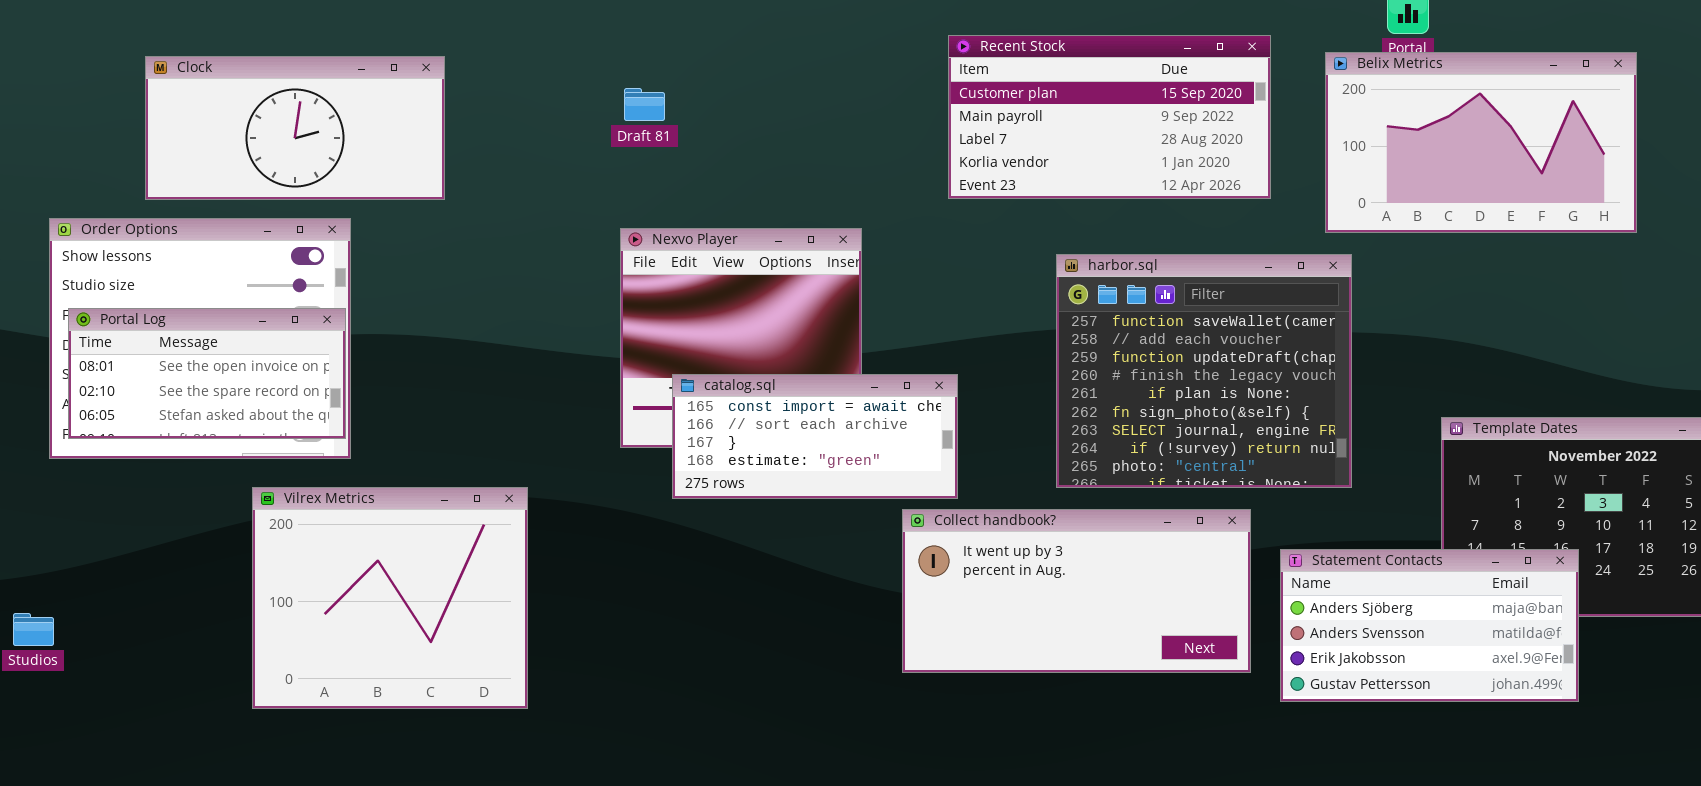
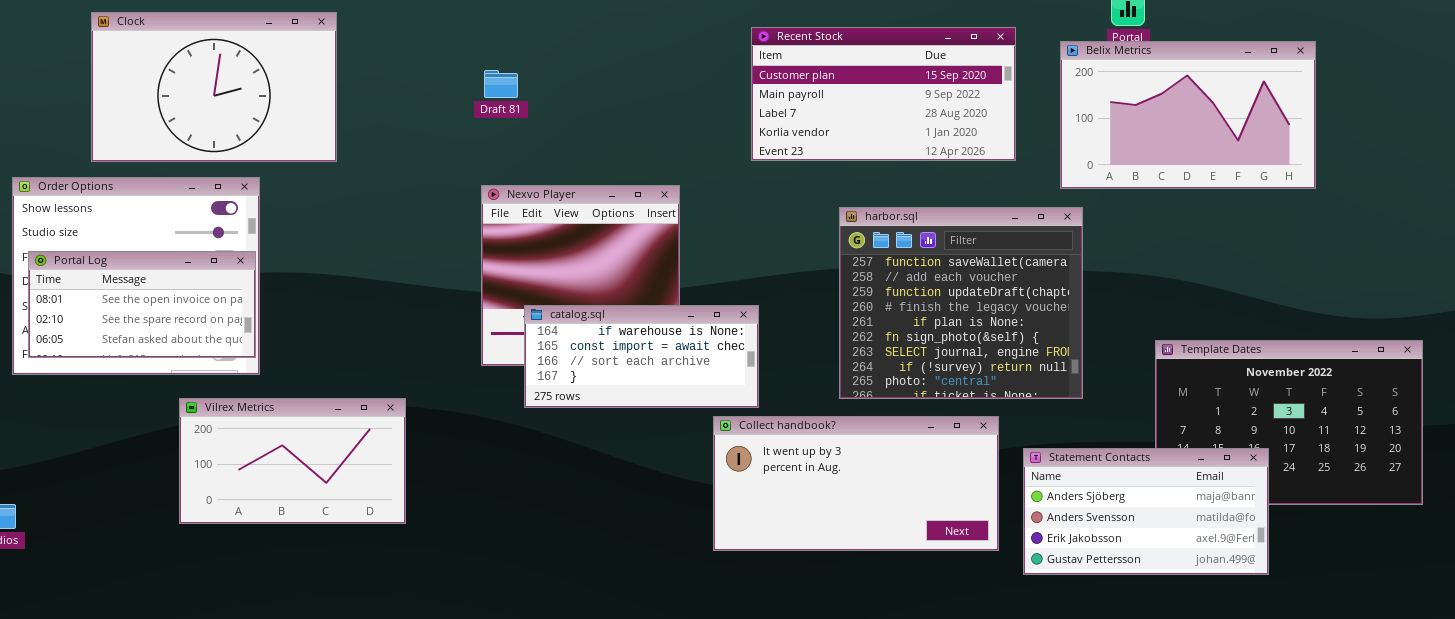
Clock: [145,56,445,200] -> [91,12,337,162], resized
catalog.sql: [672,374,958,499] -> [524,305,759,408], scrolled up 1 row
Vilrex Metrics: [252,487,528,709] -> [179,398,406,524], resized

